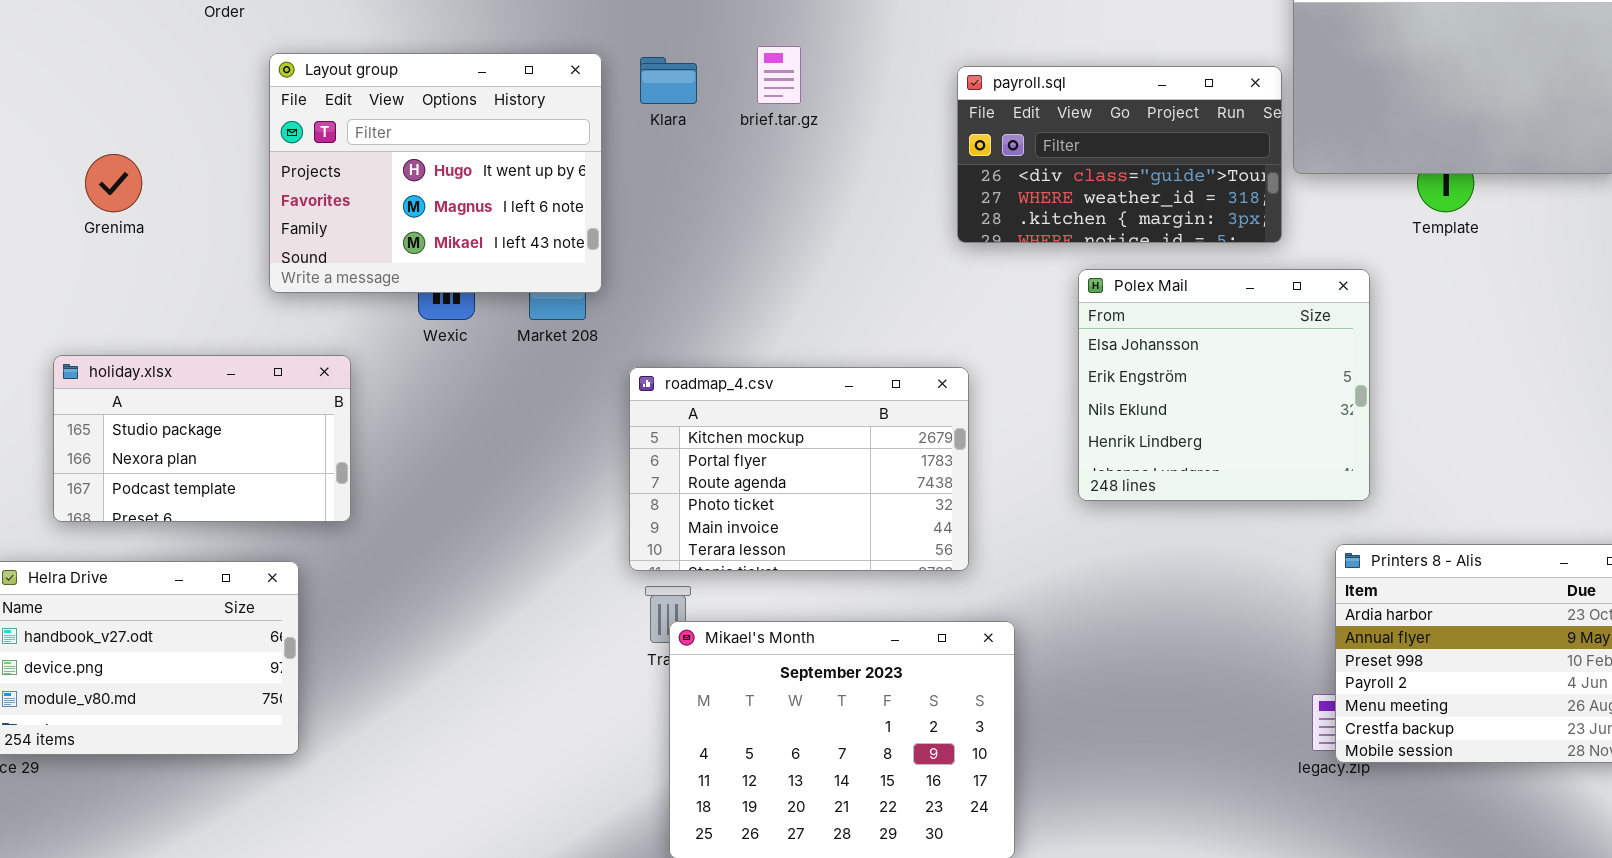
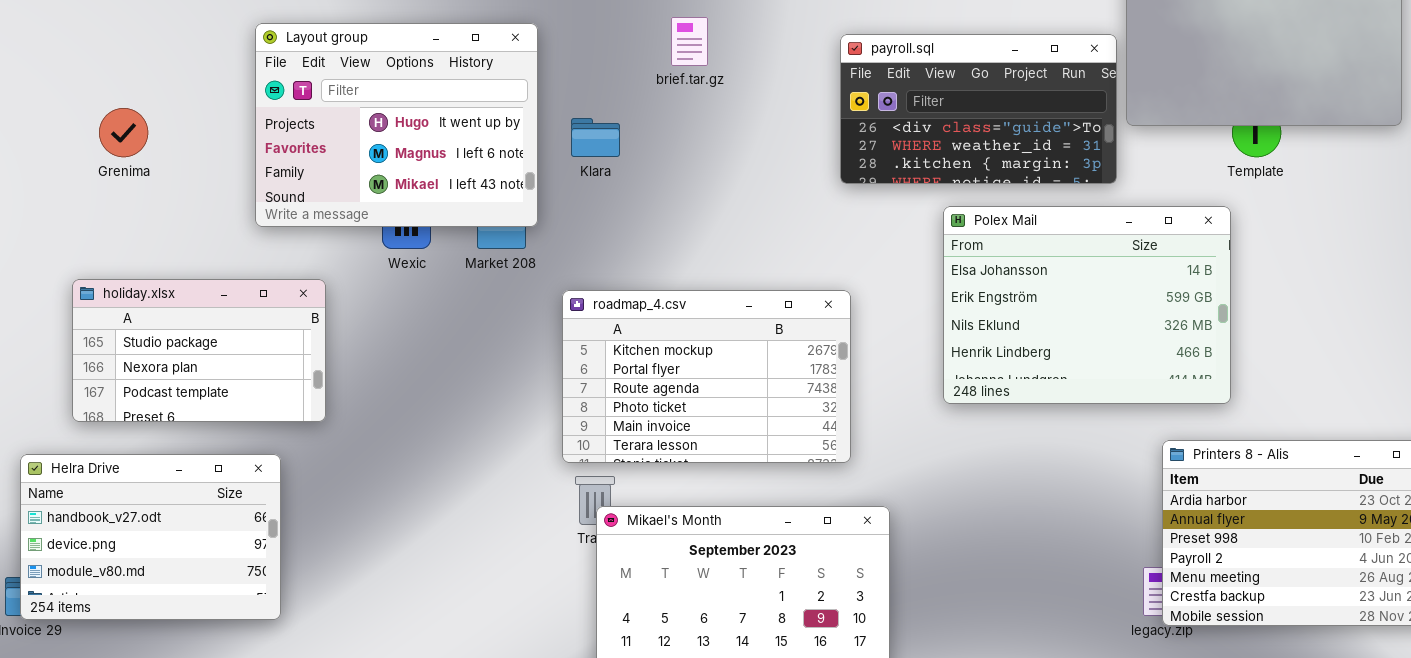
Klara: [640,57,697,104] -> [571,118,620,157], moved
Polex Mail: [1078,269,1370,501] -> [943,206,1231,404], resized

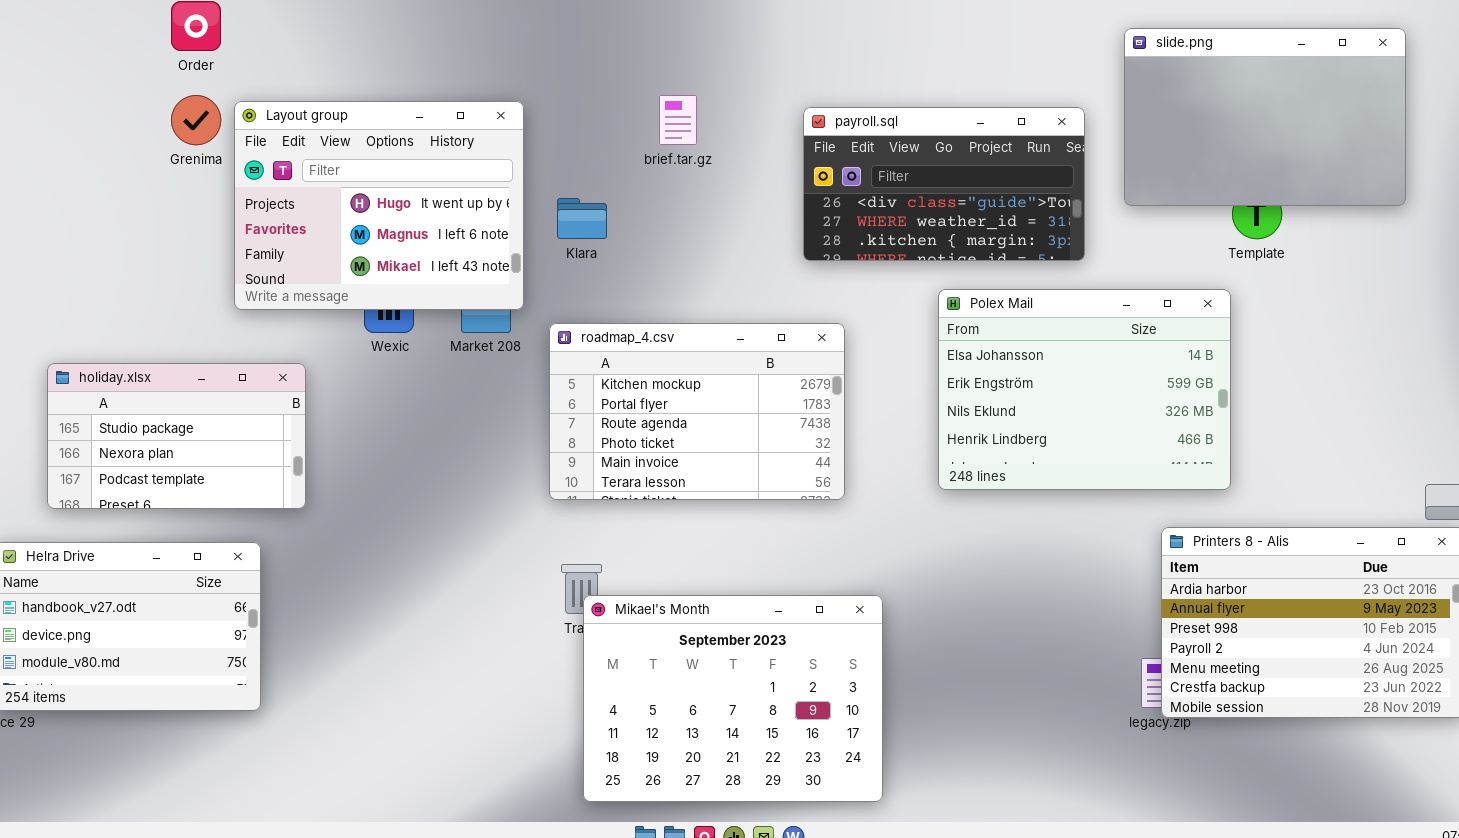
payroll.sql: [840,34,1117,184] -> [803,107,1085,261], moved
Grenima: [99,108,148,157] -> [171,95,221,145], moved
roadmap_4.csv: [562,290,851,463] -> [549,323,845,500], moved

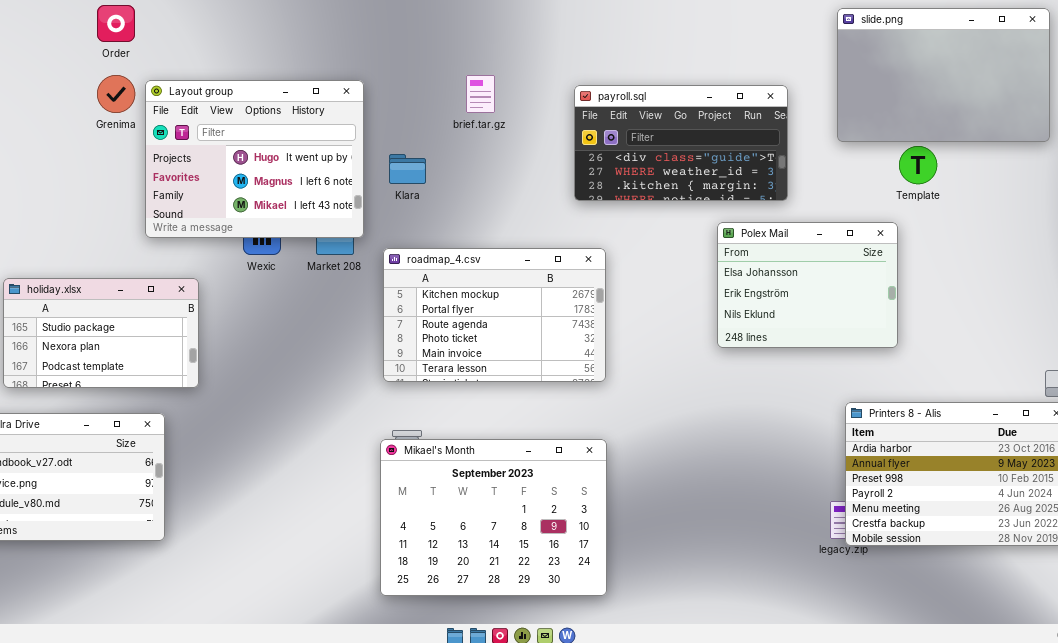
slide.png: [1124,28,1406,206] -> [837,8,1050,142], moved
Polex Mail: [938,289,1231,490] -> [717,222,898,348], resized
Mikael's Month: [583,595,883,802] -> [380,439,607,596], moved

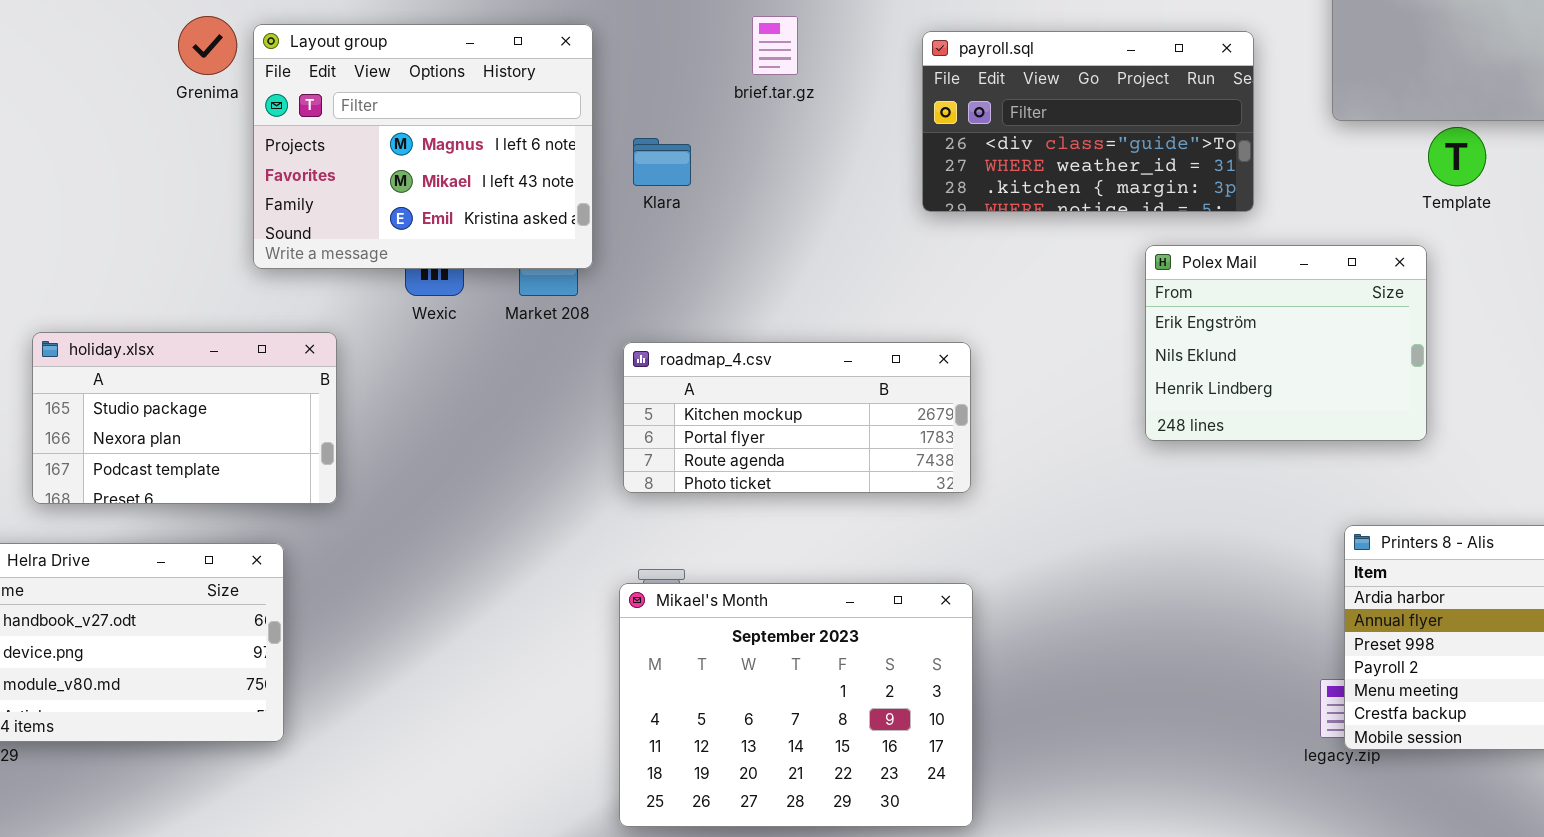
Layout group: [145,80,364,238] -> [253,24,593,269], scrolled down 1 row
Polex Mail: [717,222,898,348] -> [1145,245,1427,441], scrolled down 1 row
roadmap_4.csv: [383,248,606,382] -> [623,342,971,493], resized

